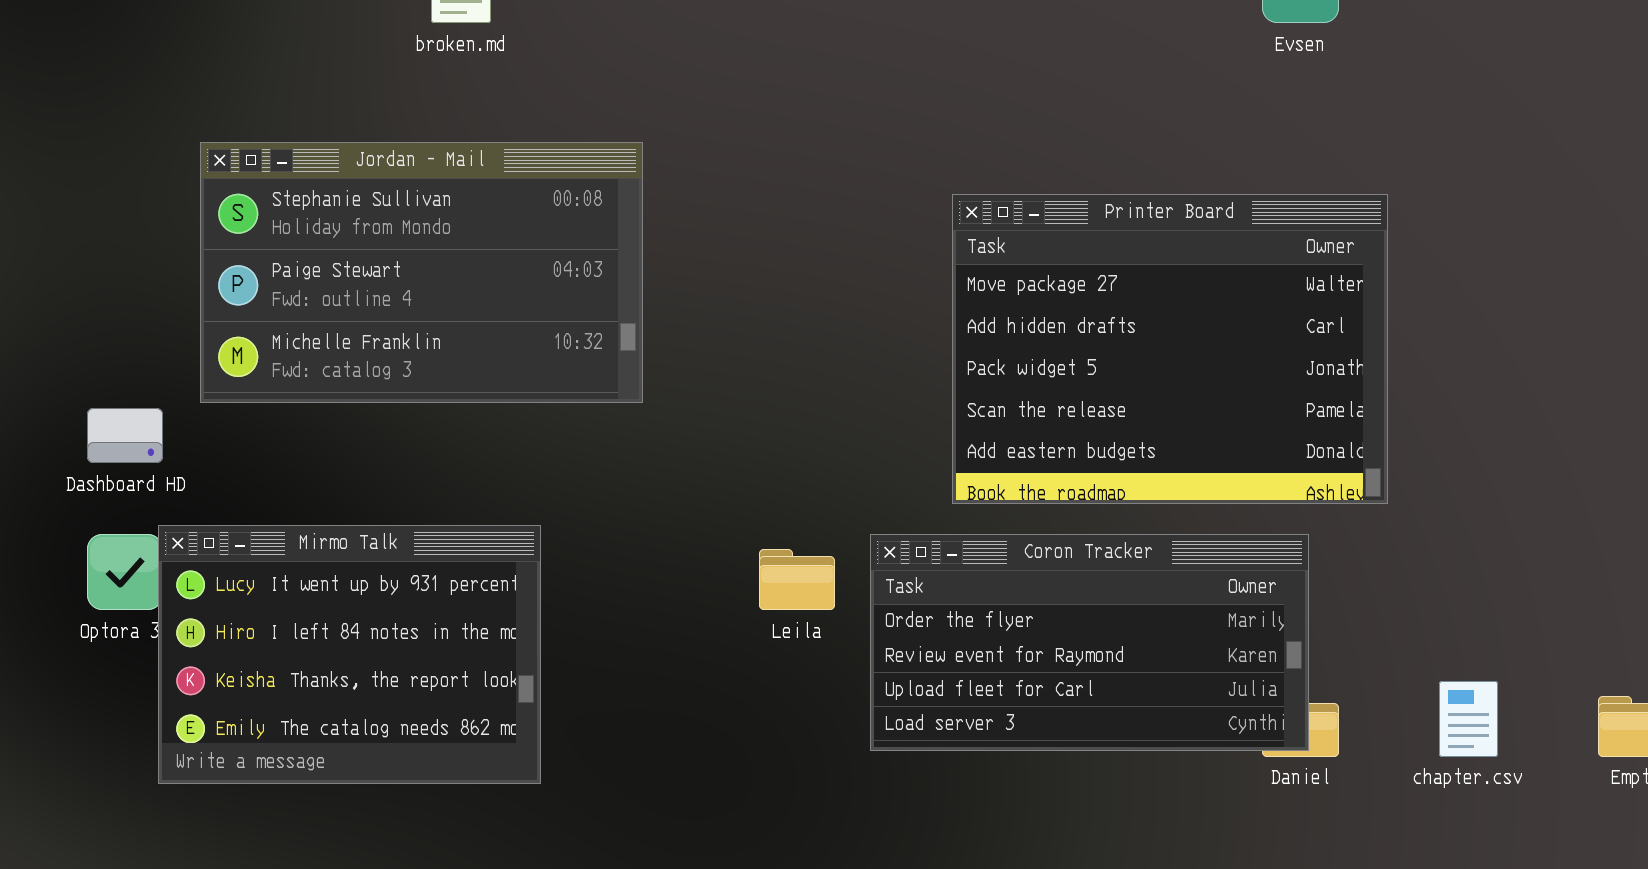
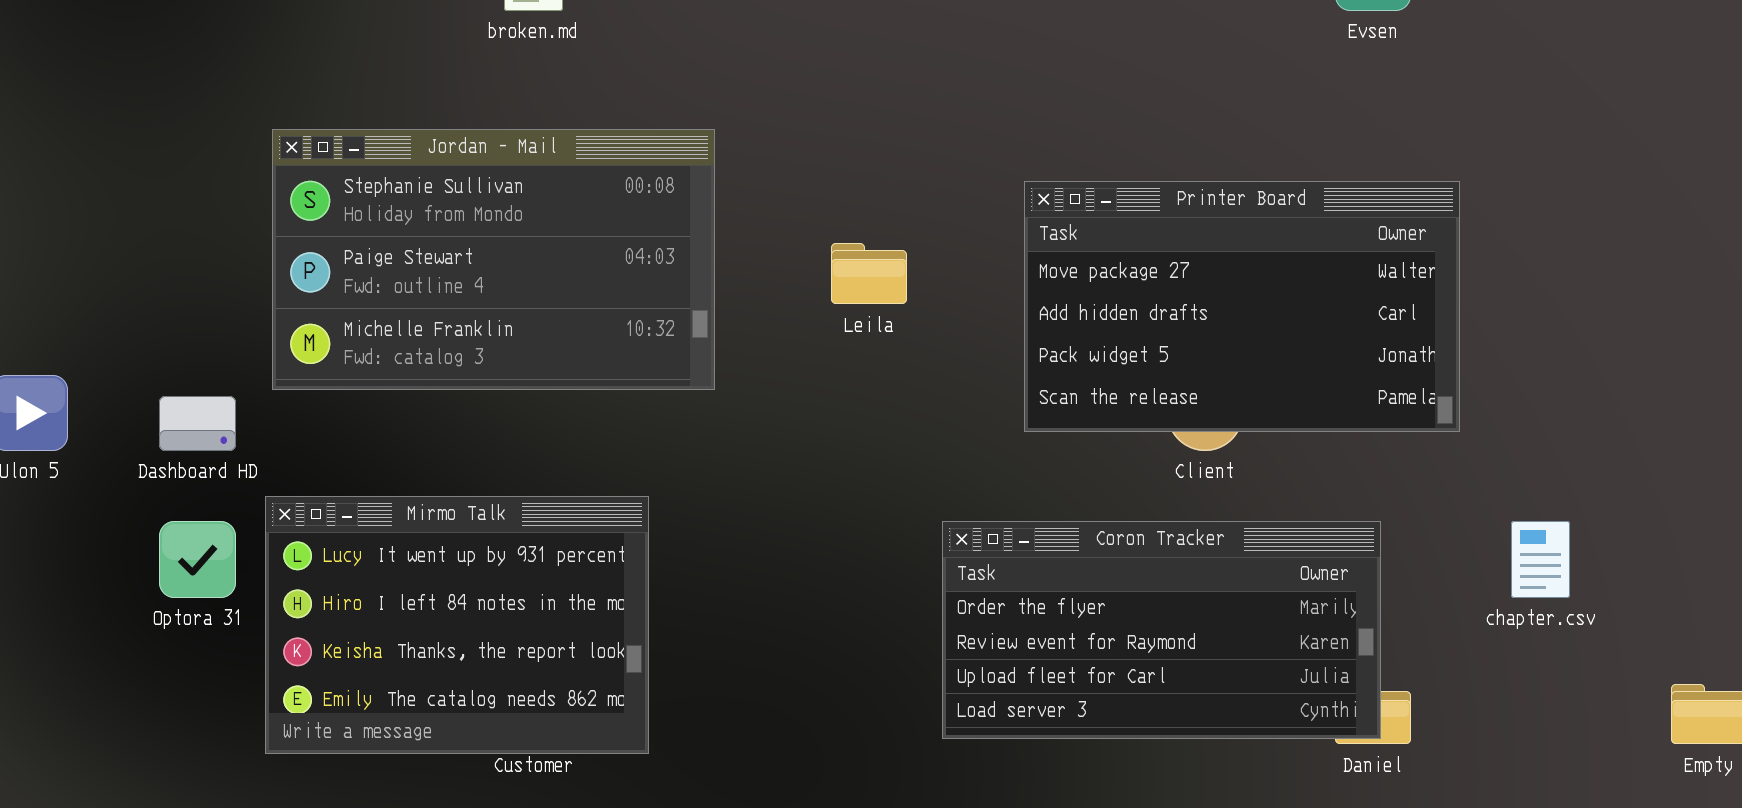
Printer Board: [952,194,1388,504] -> [1024,181,1460,432], resized
Mirmo Talk: [158,525,541,784] -> [265,496,649,754], moved
Leila: [759,549,835,610] -> [831,243,907,304], moved
chapter.csv: [1439,681,1498,757] -> [1511,521,1570,598], moved

